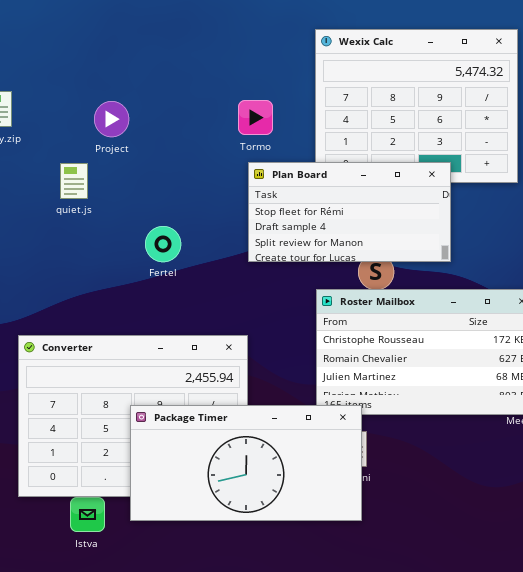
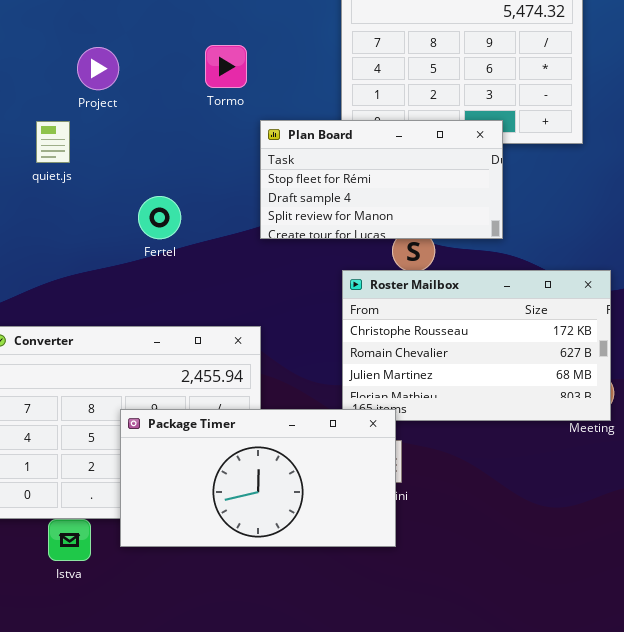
Tormo: [238,100,273,135] -> [205,45,247,88], moved

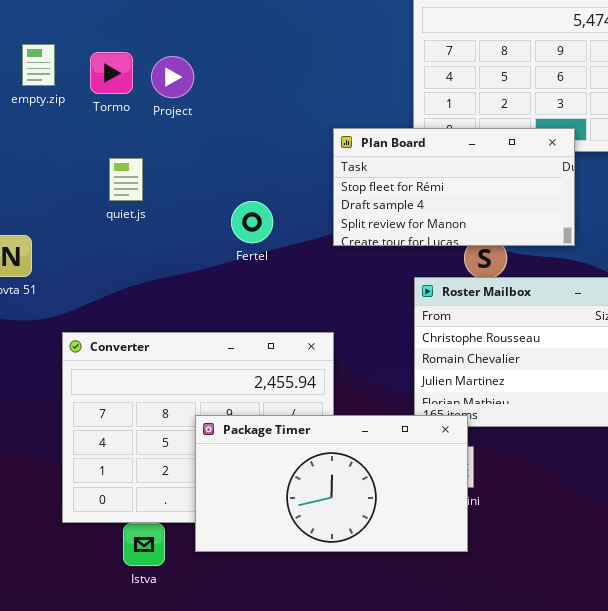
Tormo: [205,45,247,88] -> [90,52,133,94], moved
quiet.js: [36,121,70,163] -> [109,158,143,201], moved
Fertel: [138,196,181,239] -> [231,201,273,243], moved

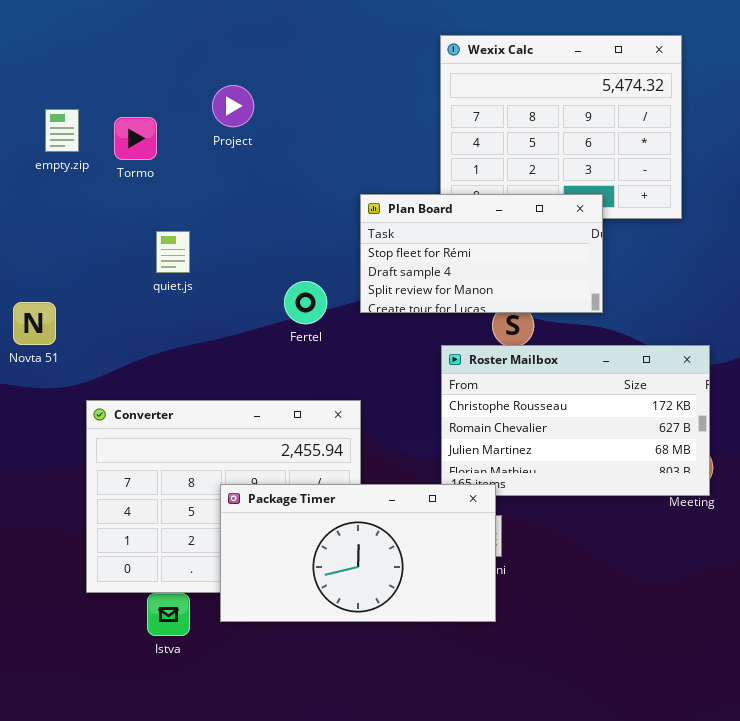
Project: [151,56,194,98] -> [212,85,254,127], moved
quiet.js: [109,158,143,201] -> [156,231,190,273], moved
Fertel: [231,201,273,243] -> [284,281,327,324], moved

